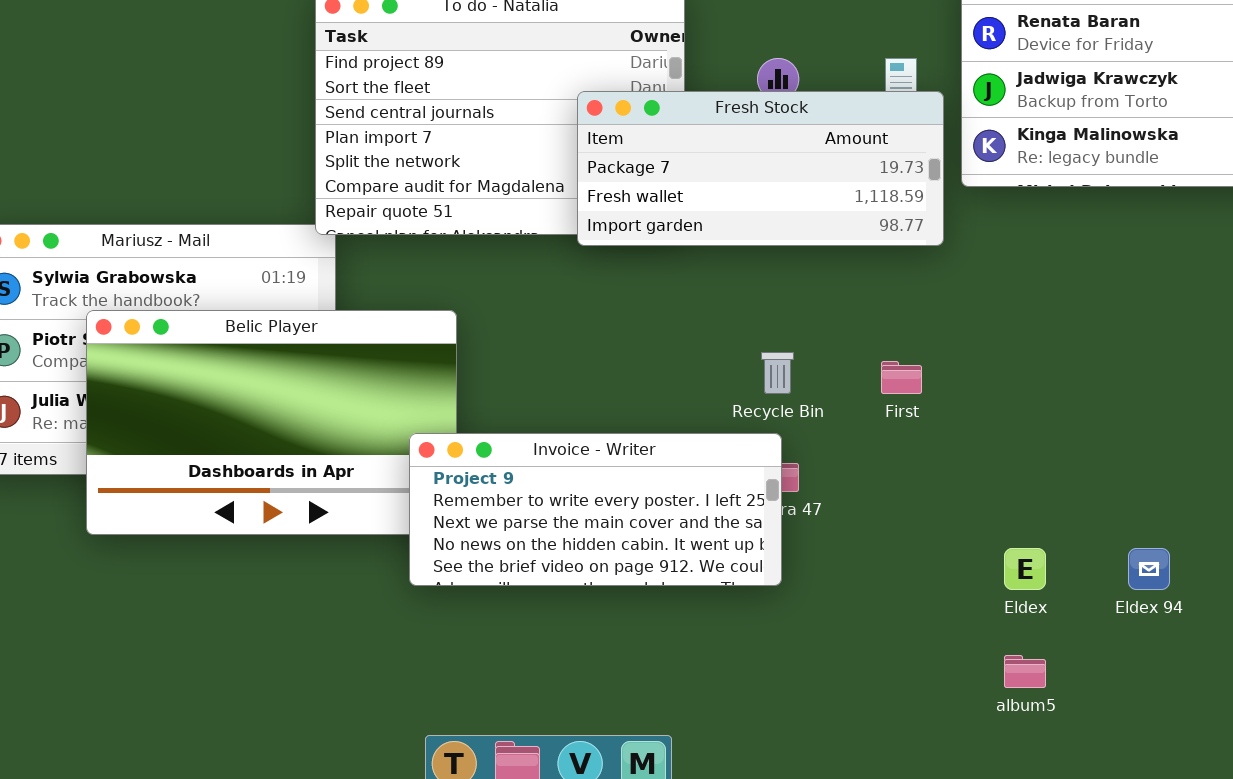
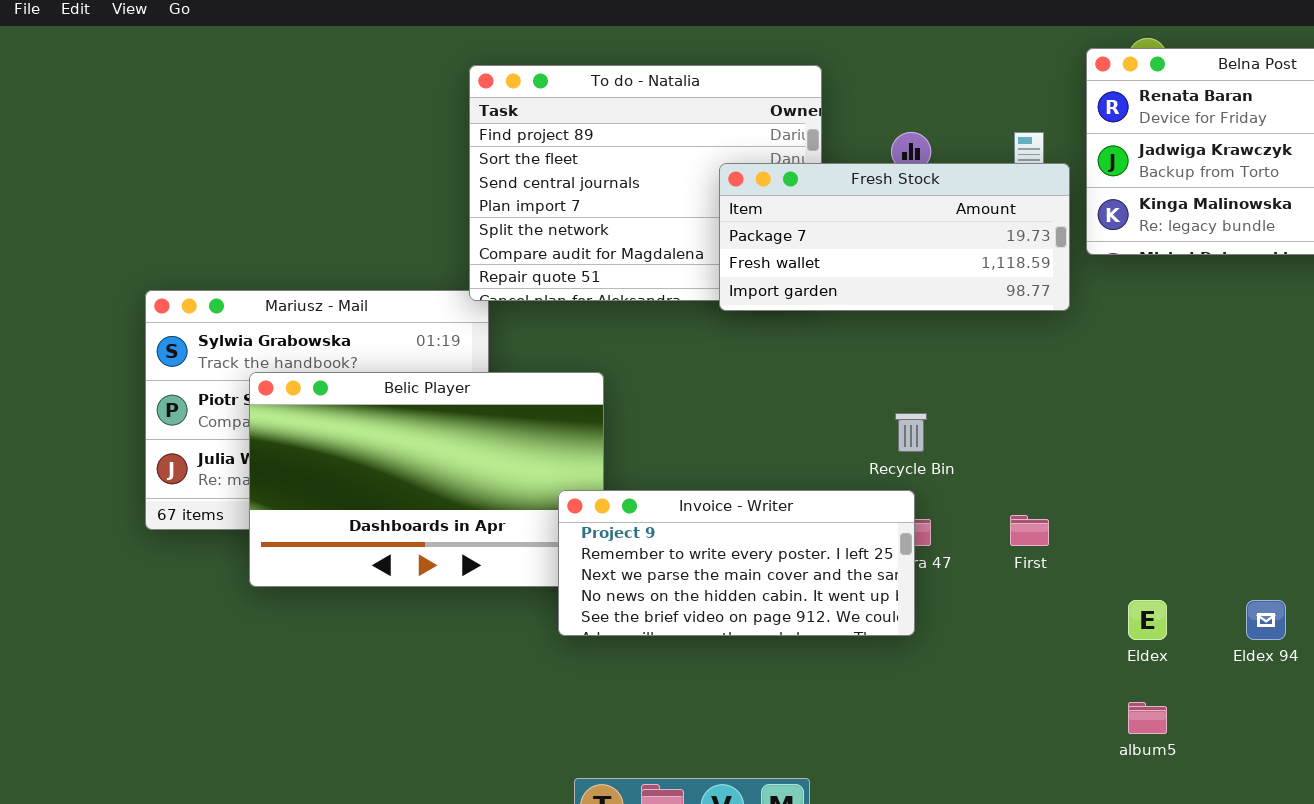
First: [881,361,922,394] -> [1010,515,1049,546], moved

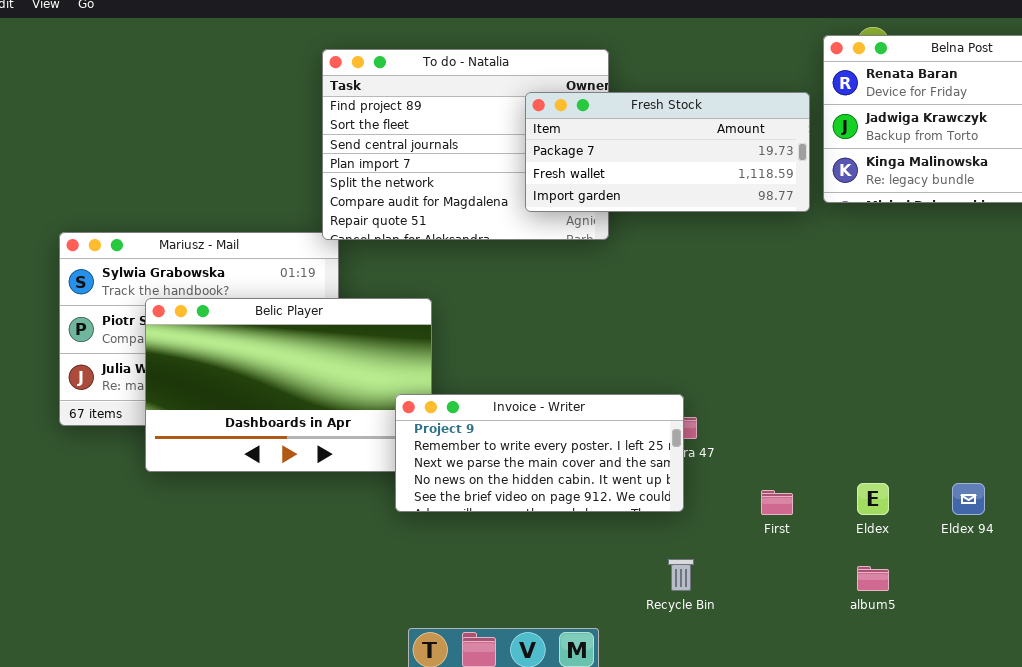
Fresh Stock: [719,163,1070,311] -> [525,92,810,212], moved
Recycle Bin: [895,413,927,452] -> [668,559,694,591], moved
First: [1010,515,1049,546] -> [761,490,793,515], moved

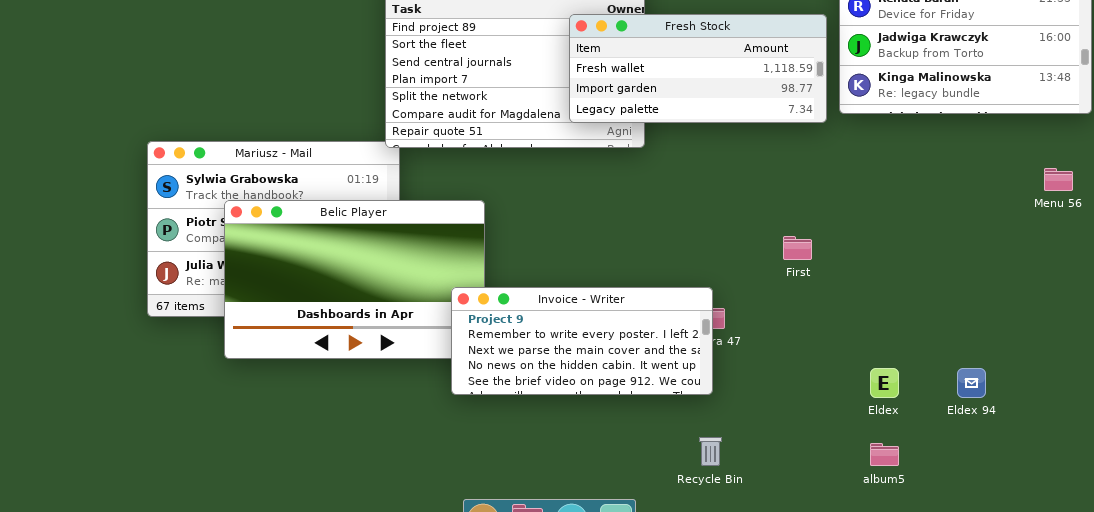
Fresh Stock: [525,92,810,212] -> [569,14,827,123], scrolled down 1 row
First: [761,490,793,515] -> [783,236,812,260], moved

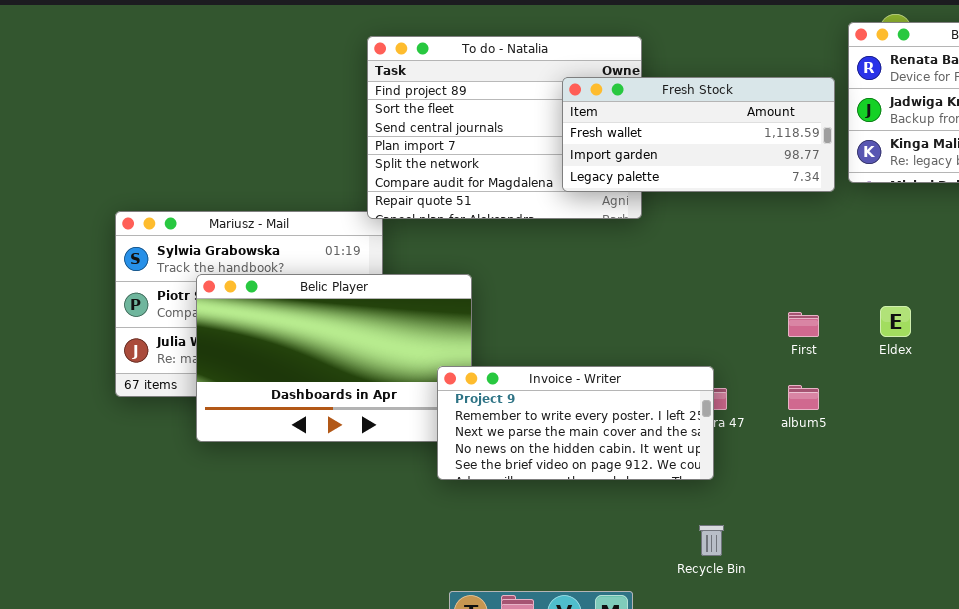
Eldex: [870,368,899,398] -> [880,306,911,337], moved
album5: [870,443,899,466] -> [788,385,819,410], moved

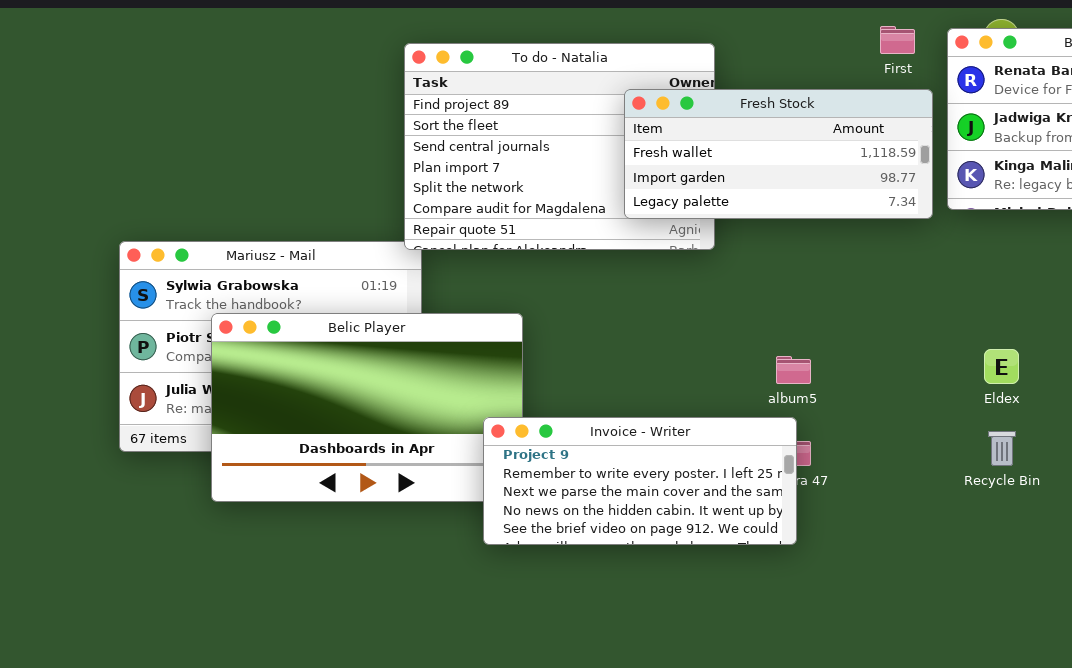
First: [788,312,819,337] -> [880,26,915,54], moved
album5: [788,385,819,410] -> [776,356,811,384], moved
Recycle Bin: [699,525,724,556] -> [988,431,1016,466], moved

